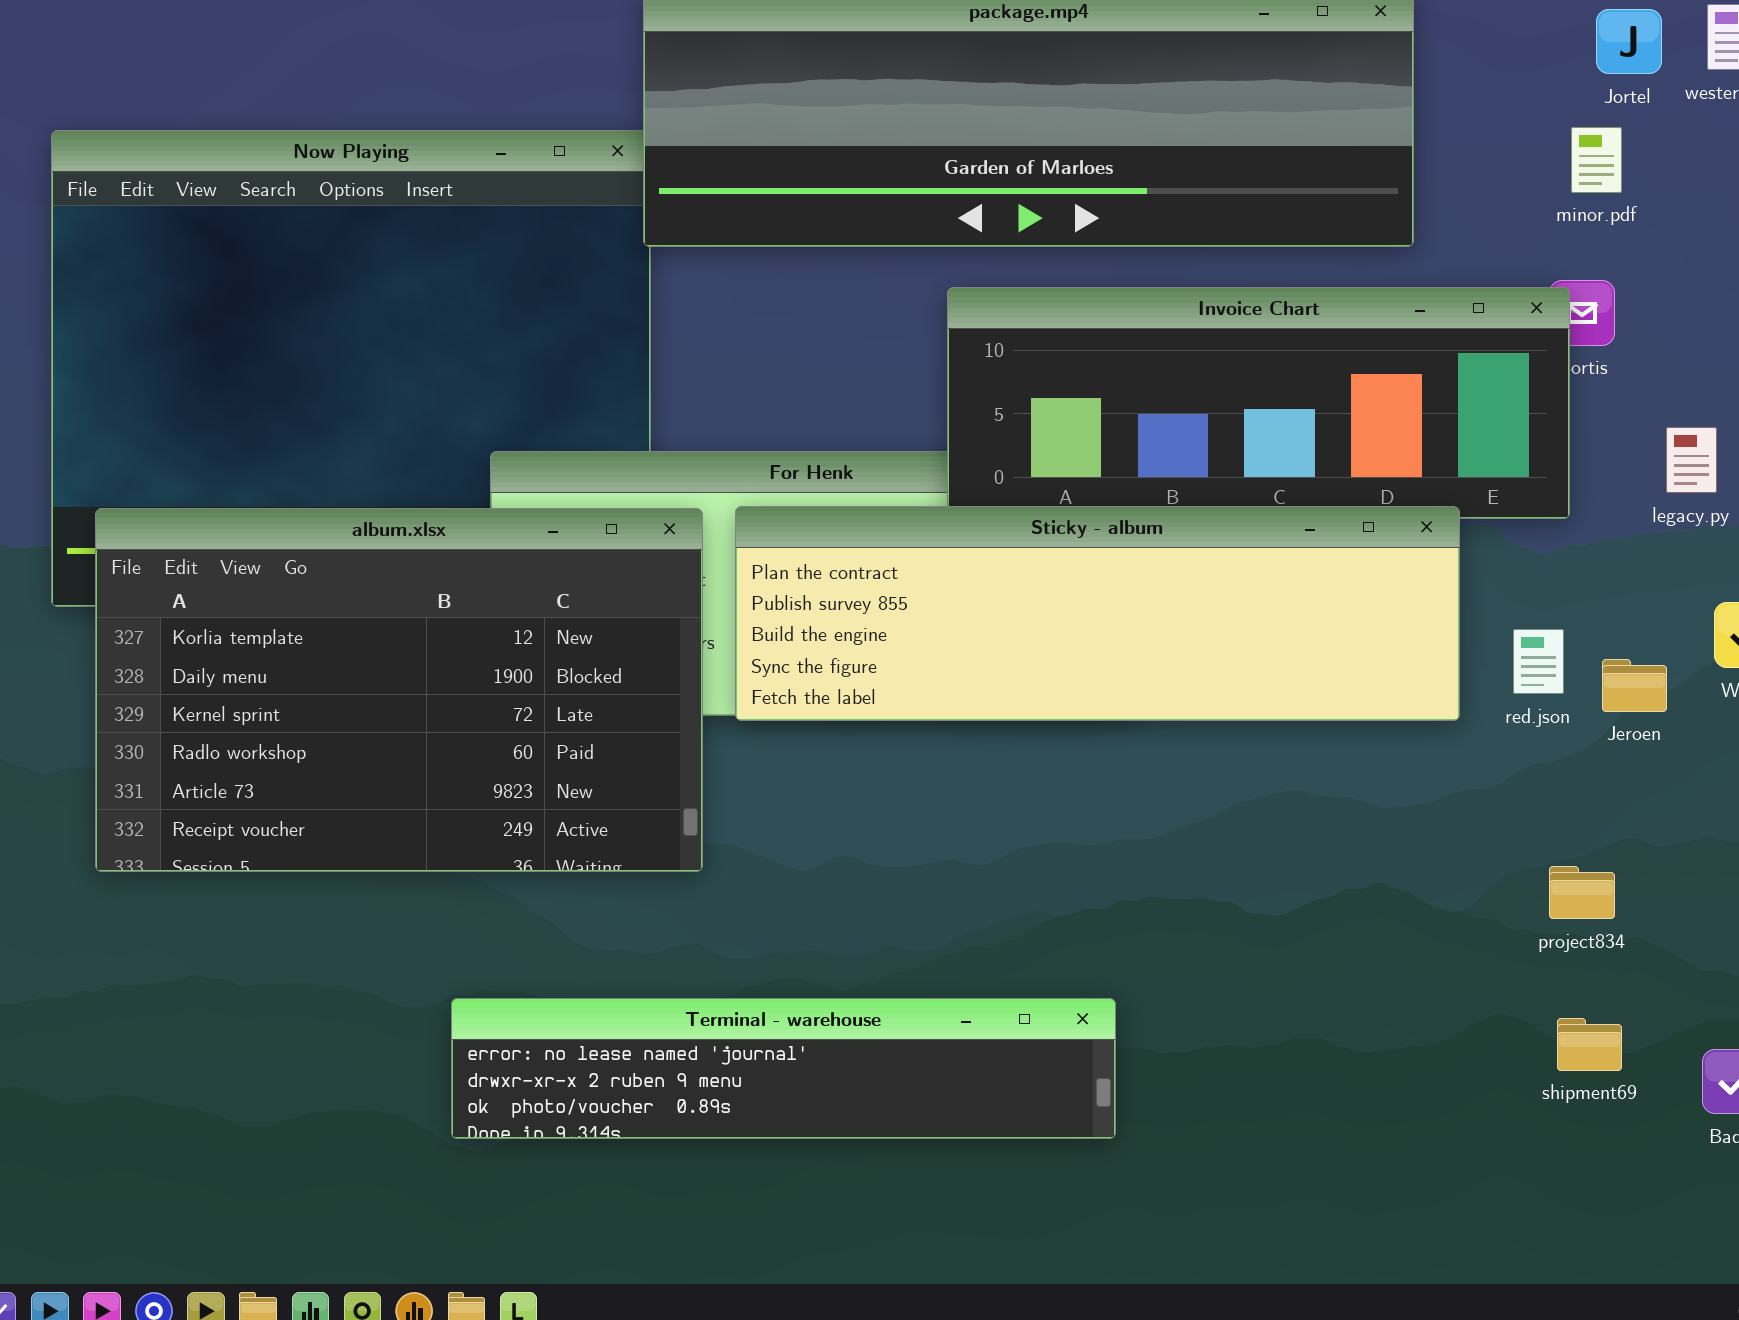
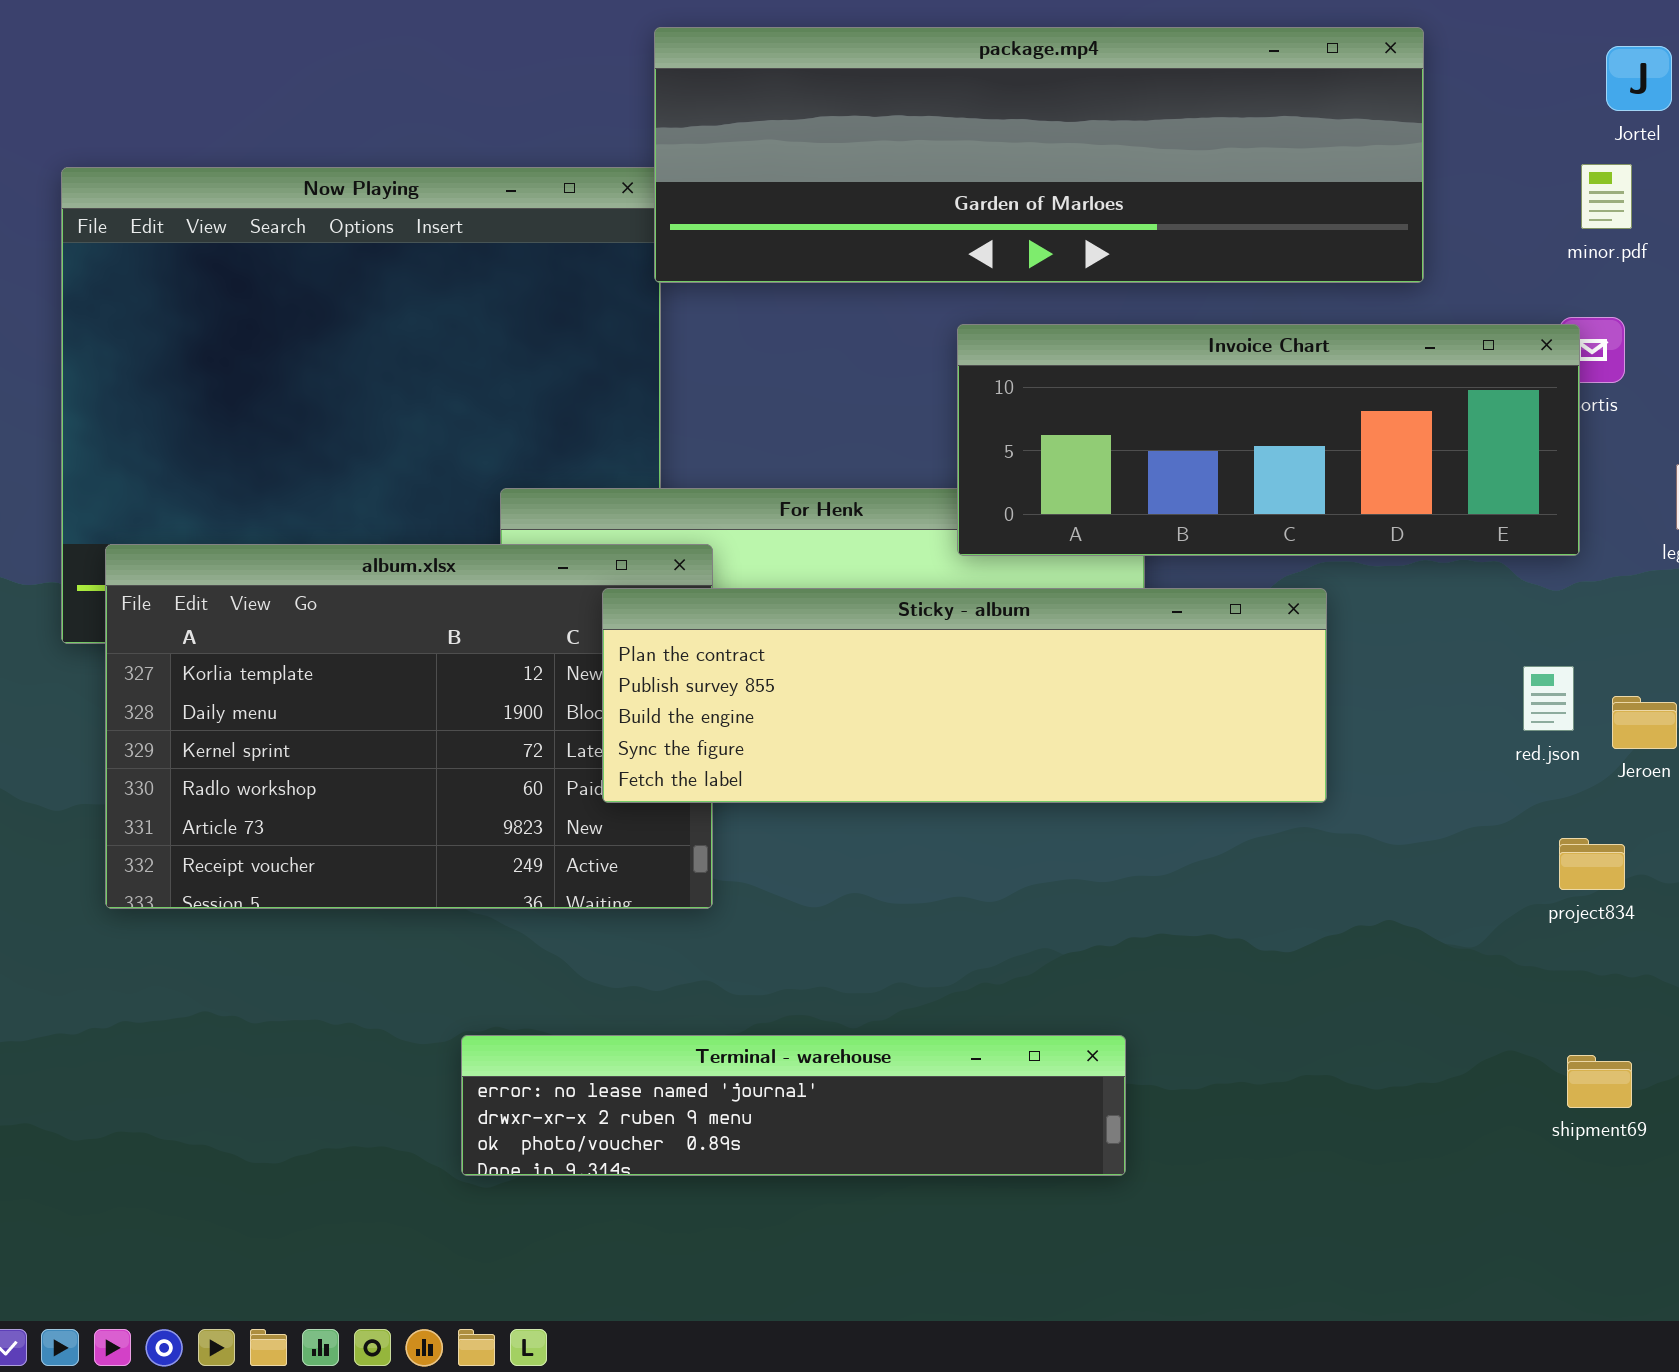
Sticky - album: [735,506,1460,721] -> [602,588,1327,803], moved
project834: [1549,866,1615,919] -> [1559,838,1625,890], moved

